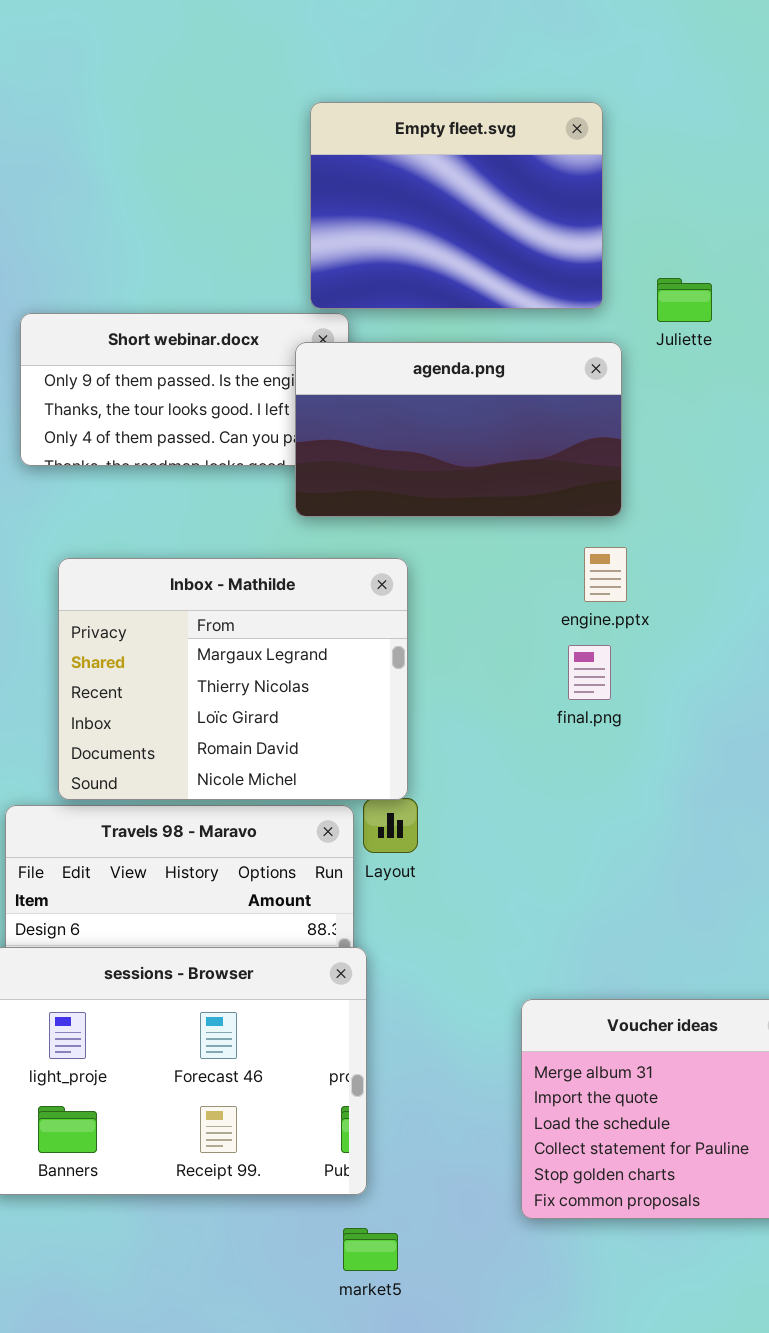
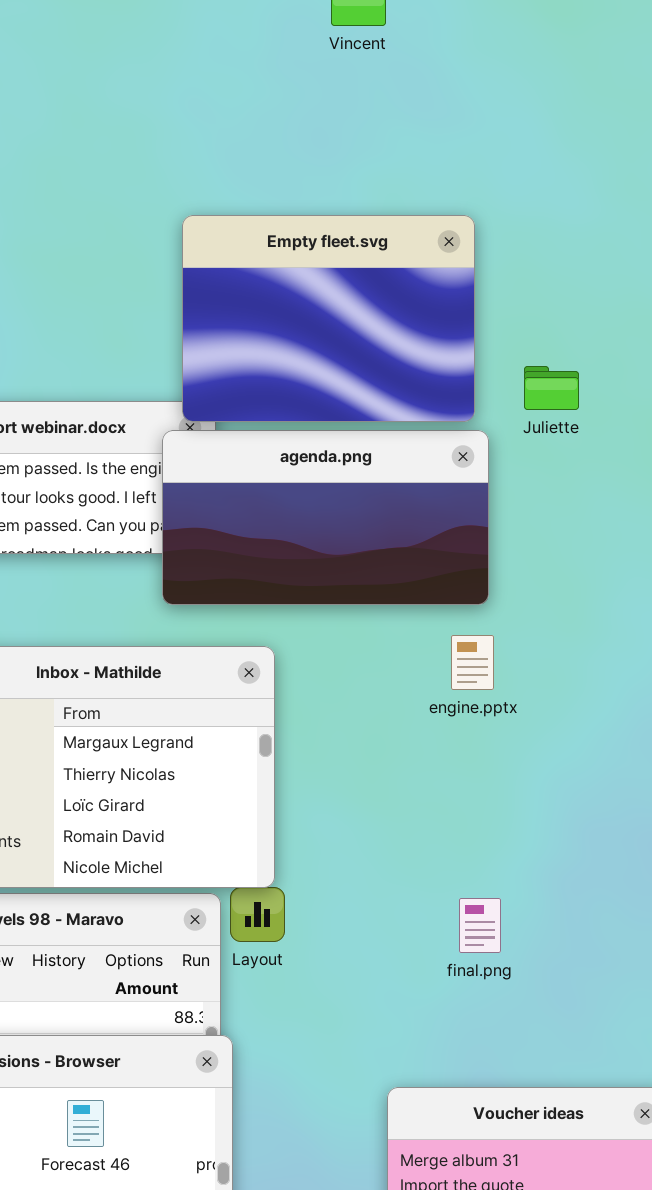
Empty fleet.svg: [310,102,603,309] -> [182,215,475,422], moved
final.png: [568,645,611,700] -> [459,898,501,953], moved

